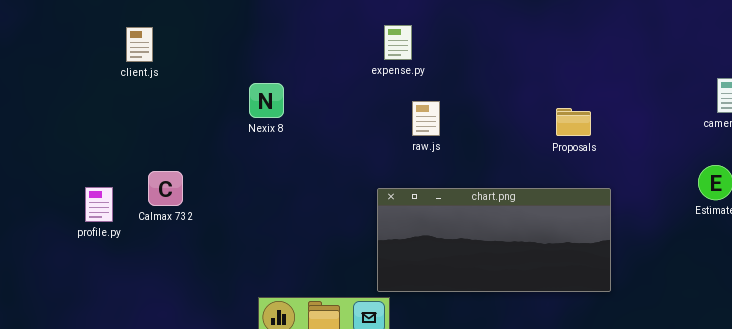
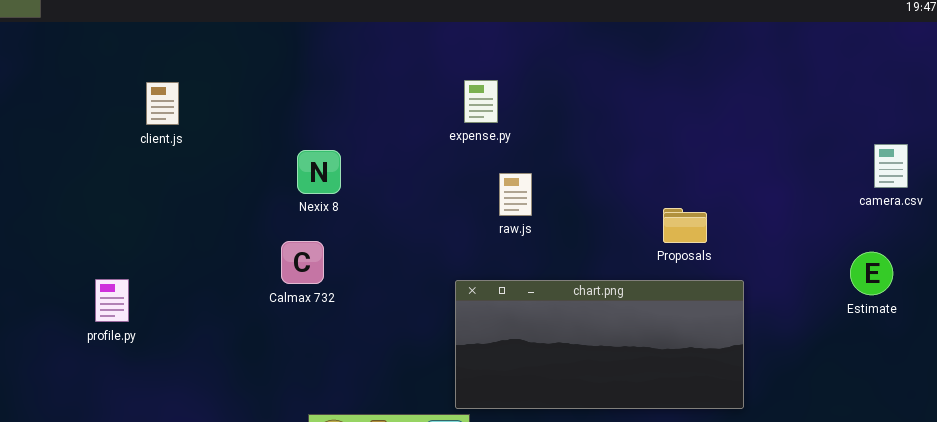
Proposals: [556,108,591,136] -> [663,208,707,243], moved
Calmax 732: [148,171,183,206] -> [281,241,324,284], moved

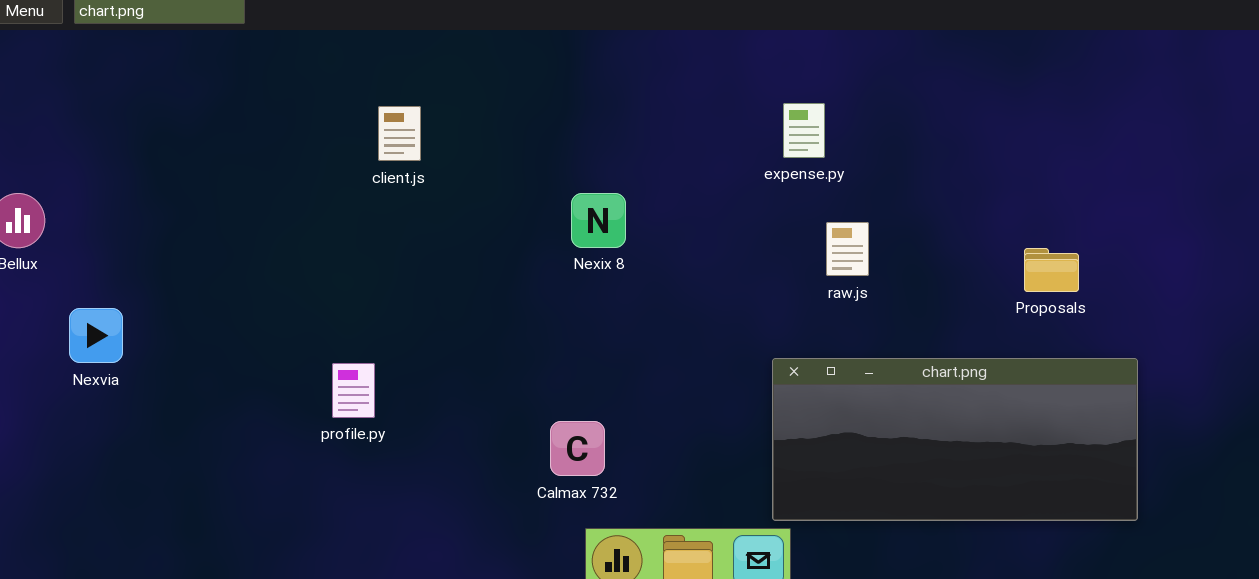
Proposals: [663,208,707,243] -> [1024,248,1079,292], moved
Calmax 732: [281,241,324,284] -> [550,421,605,476], moved
profile.py: [95,279,129,322] -> [332,363,375,418], moved

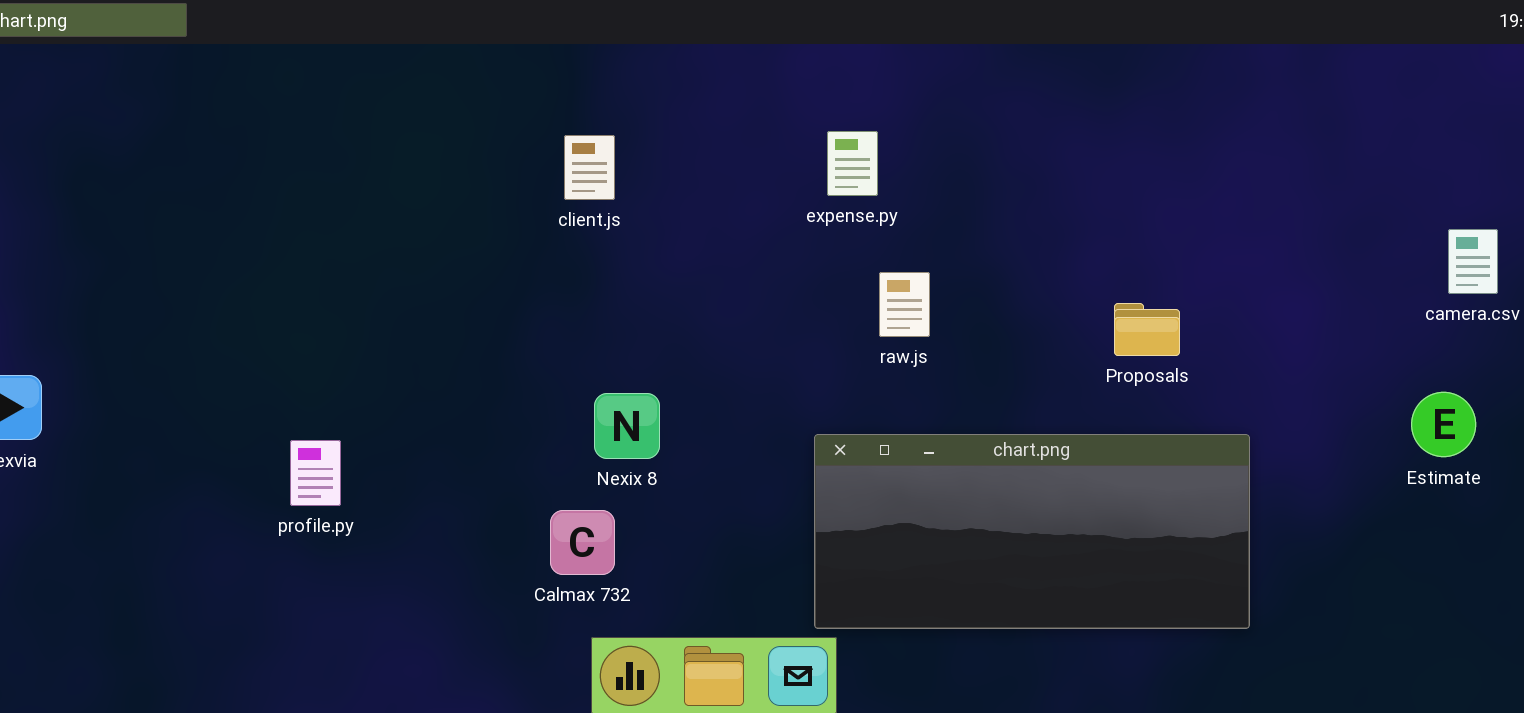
client.js: [378,106,421,161] -> [564,135,615,200], moved
Nexix 8: [571,193,626,248] -> [594,393,660,459], moved

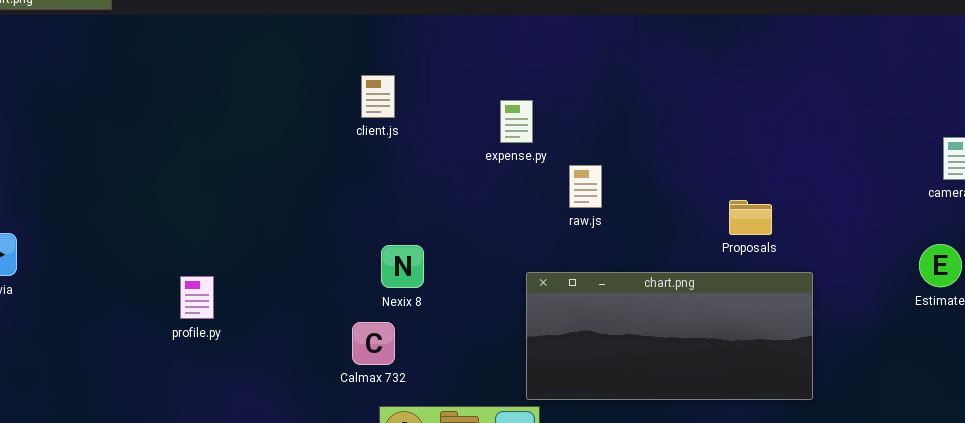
expense.py: [827,131,878,196] -> [500,100,533,143], moved
Proposals: [1114,303,1180,356] -> [729,200,772,235], moved

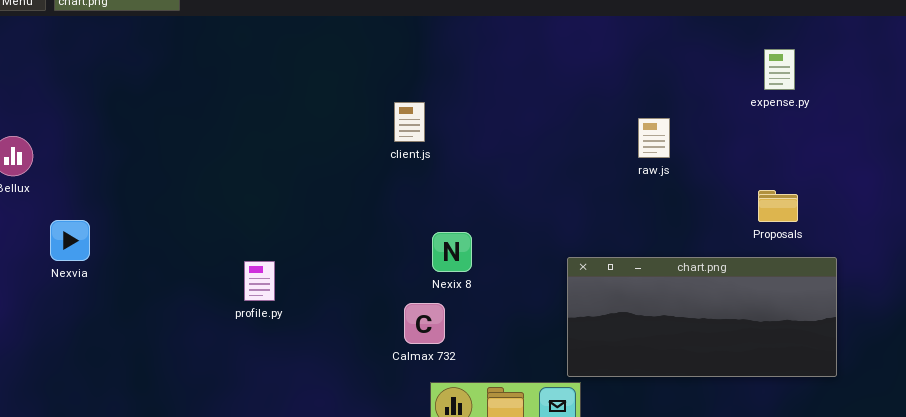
client.js: [361,75,395,118] -> [394,102,425,142], moved
expense.py: [500,100,533,143] -> [764,49,795,90], moved
raw.js: [569,165,602,208] -> [638,118,670,158], moved

